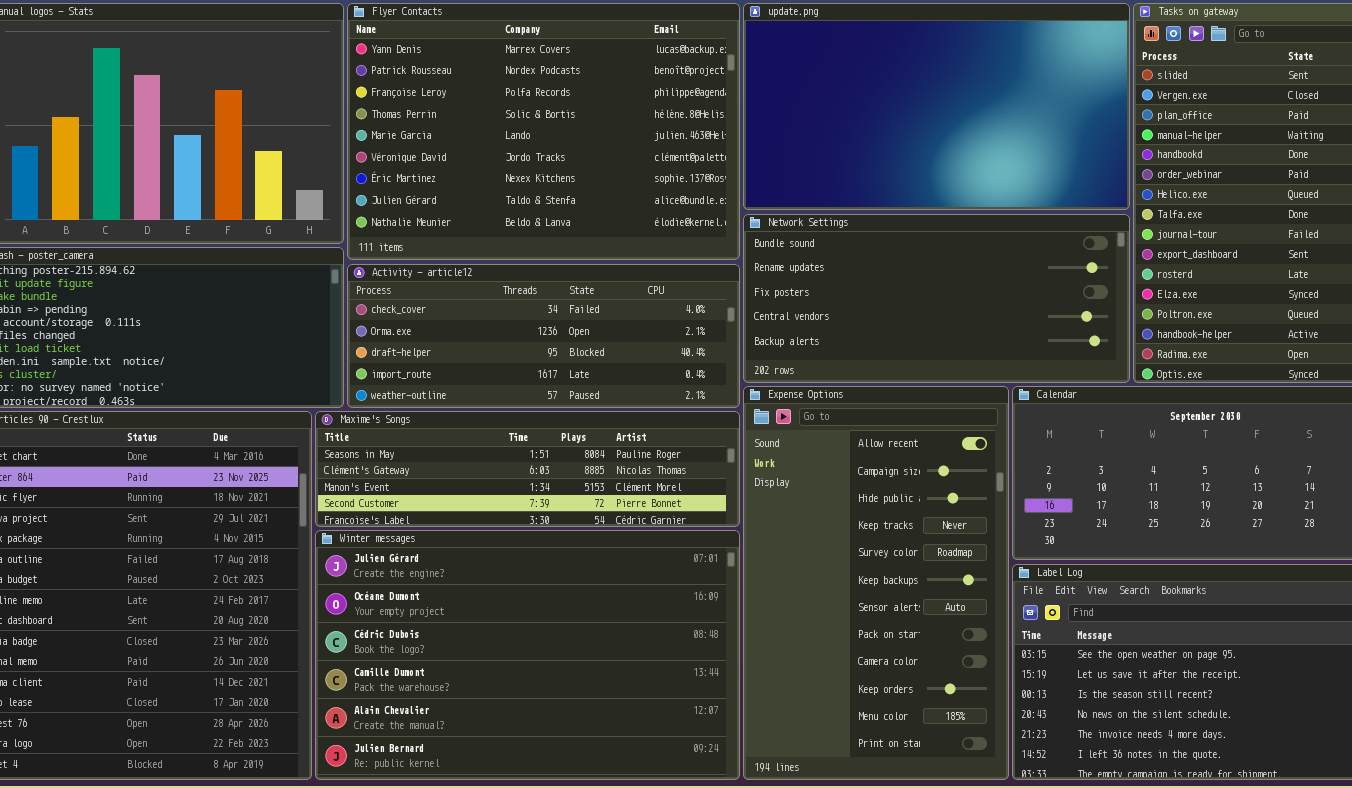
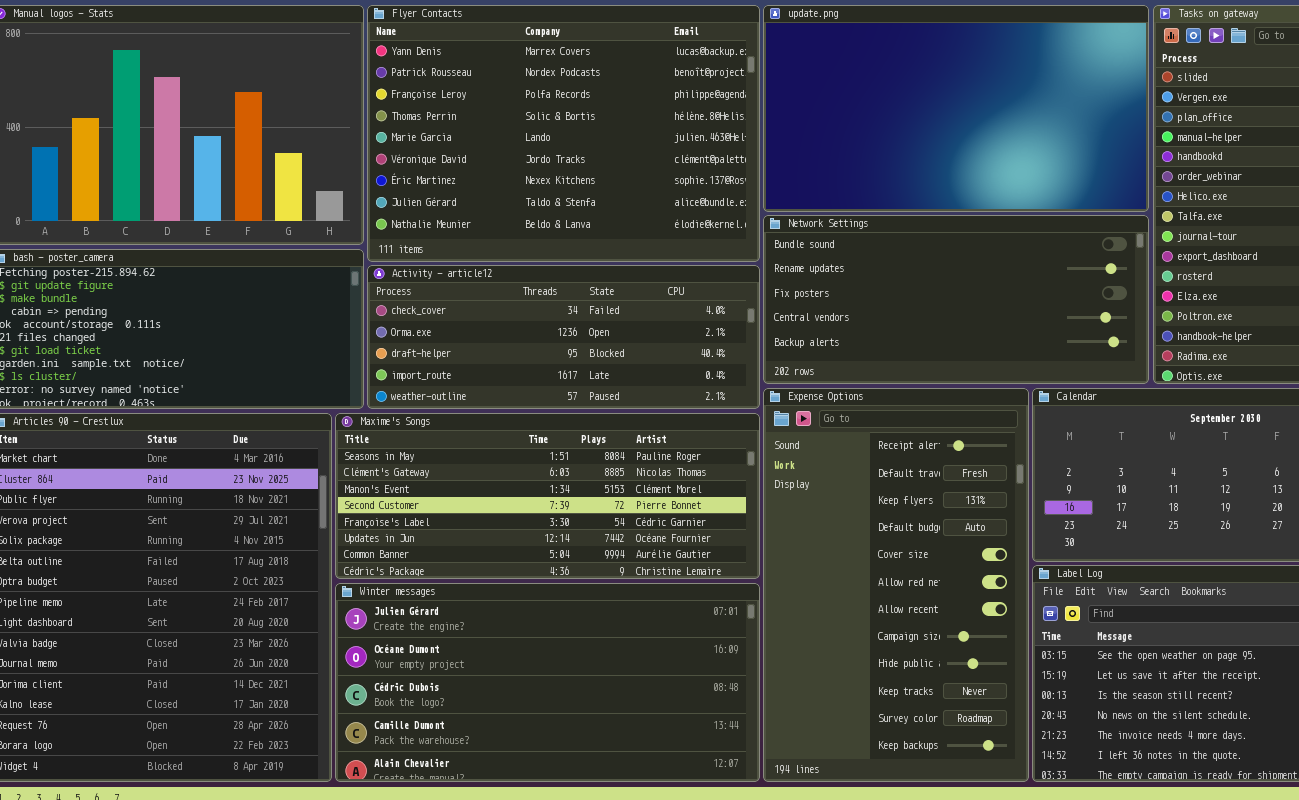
Expense Options: [743,386,1009,780] -> [763,388,1029,782], scrolled up 6 rows
Maxime's Songs: [315,411,740,527] -> [335,413,760,579], resized
Winter messages: [315,530,740,780] -> [335,583,760,782], resized

